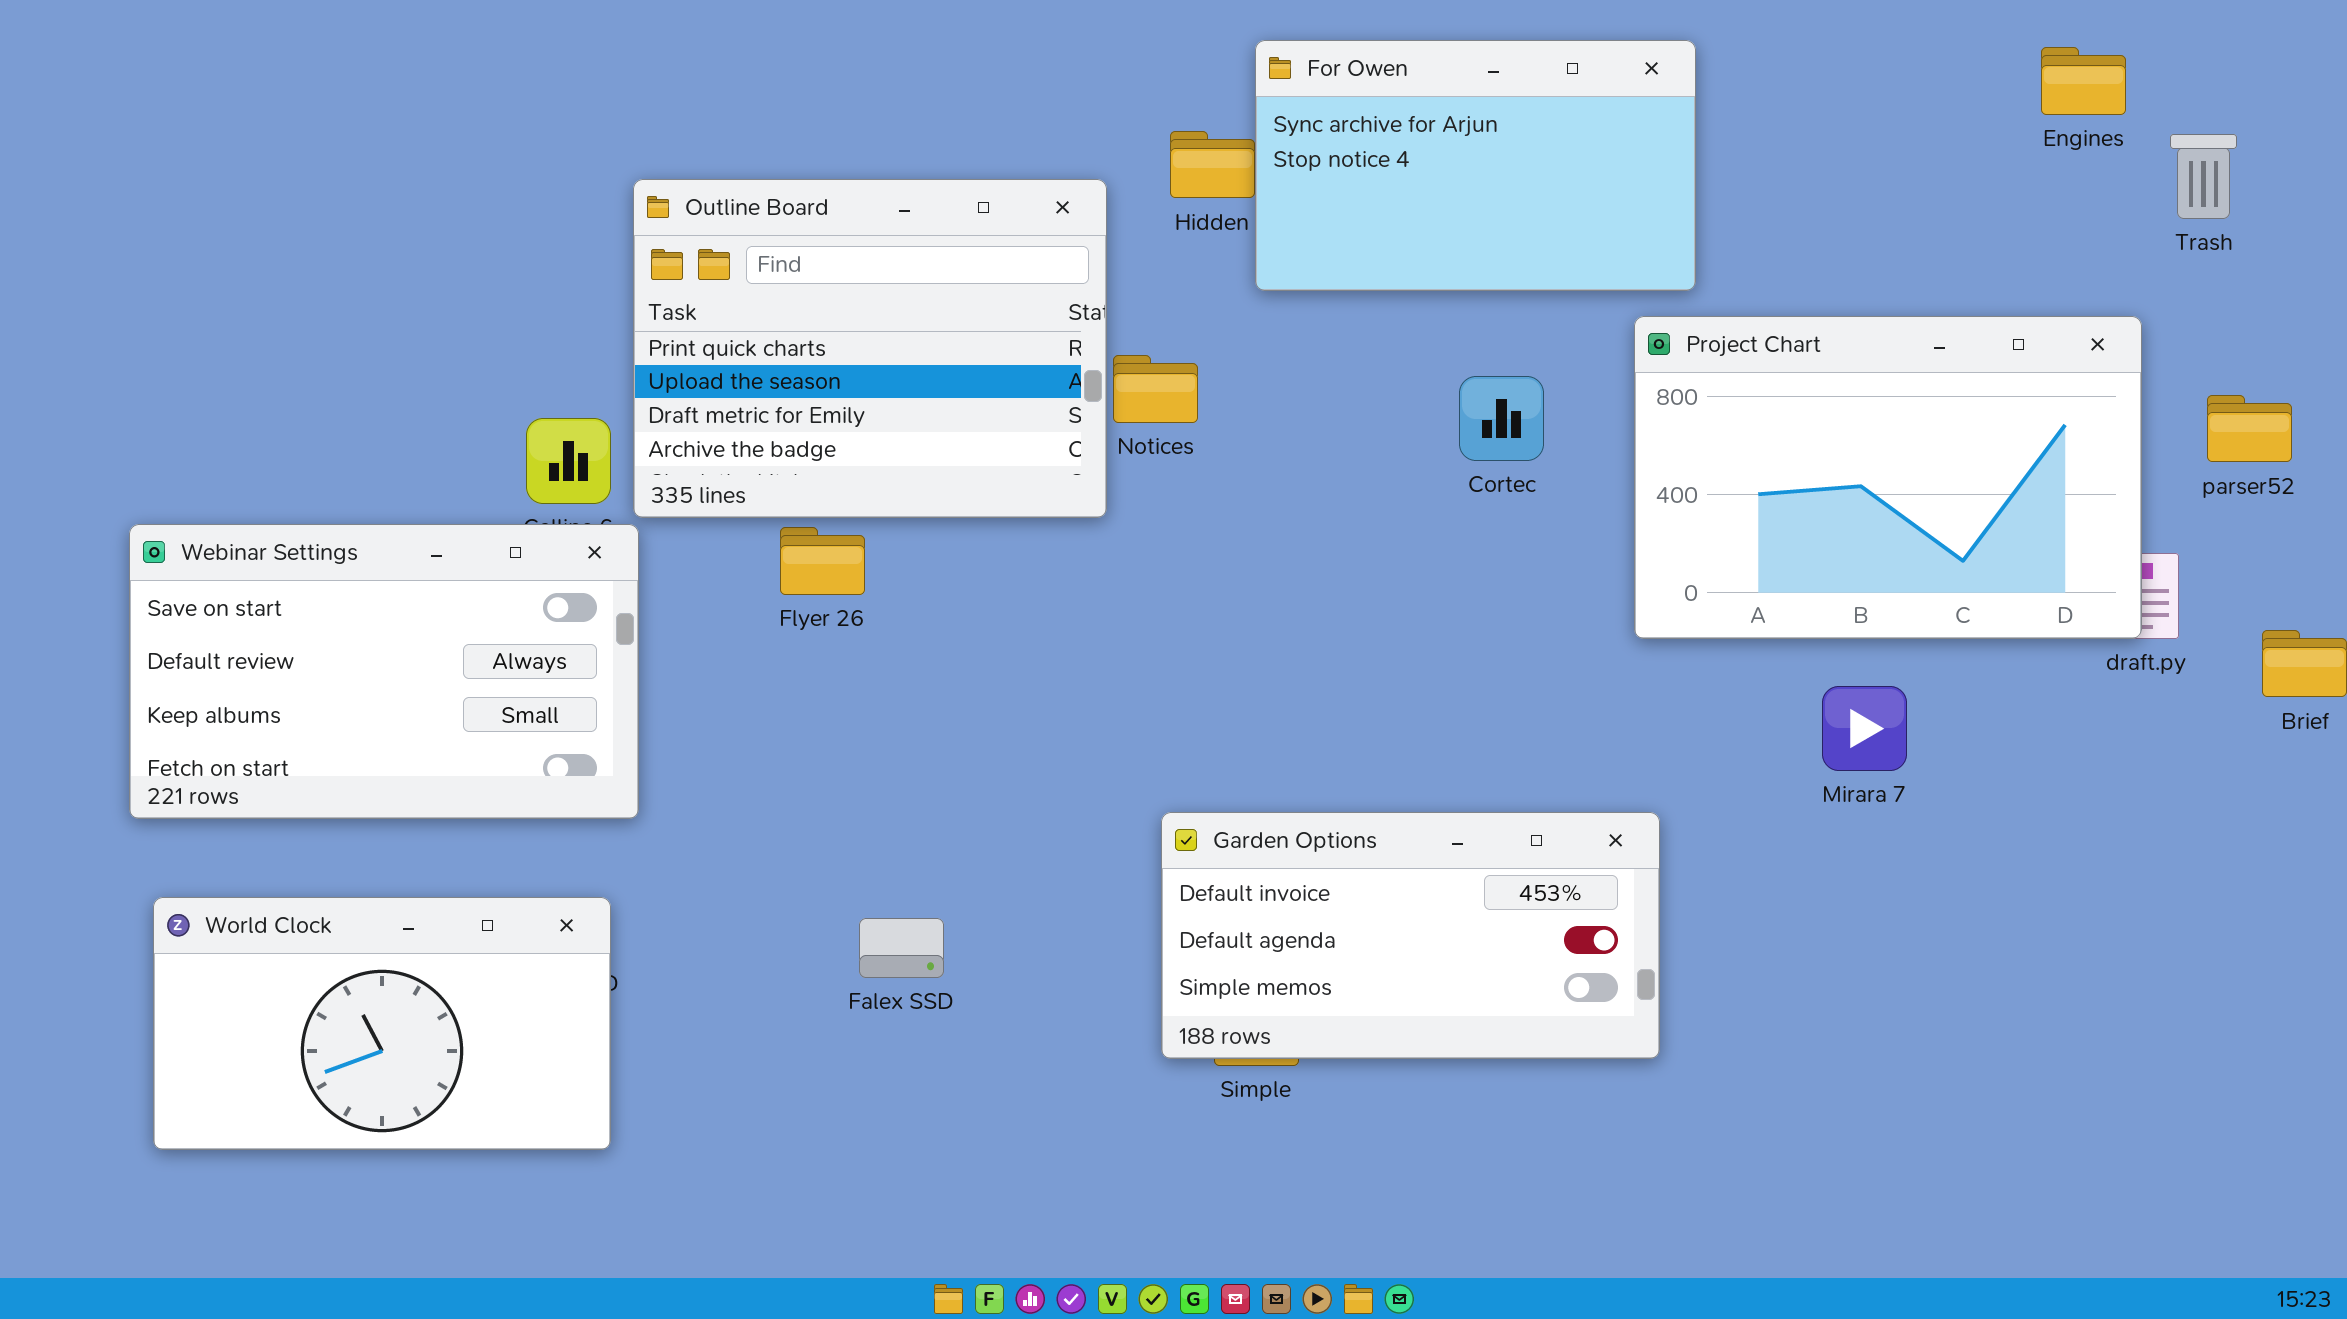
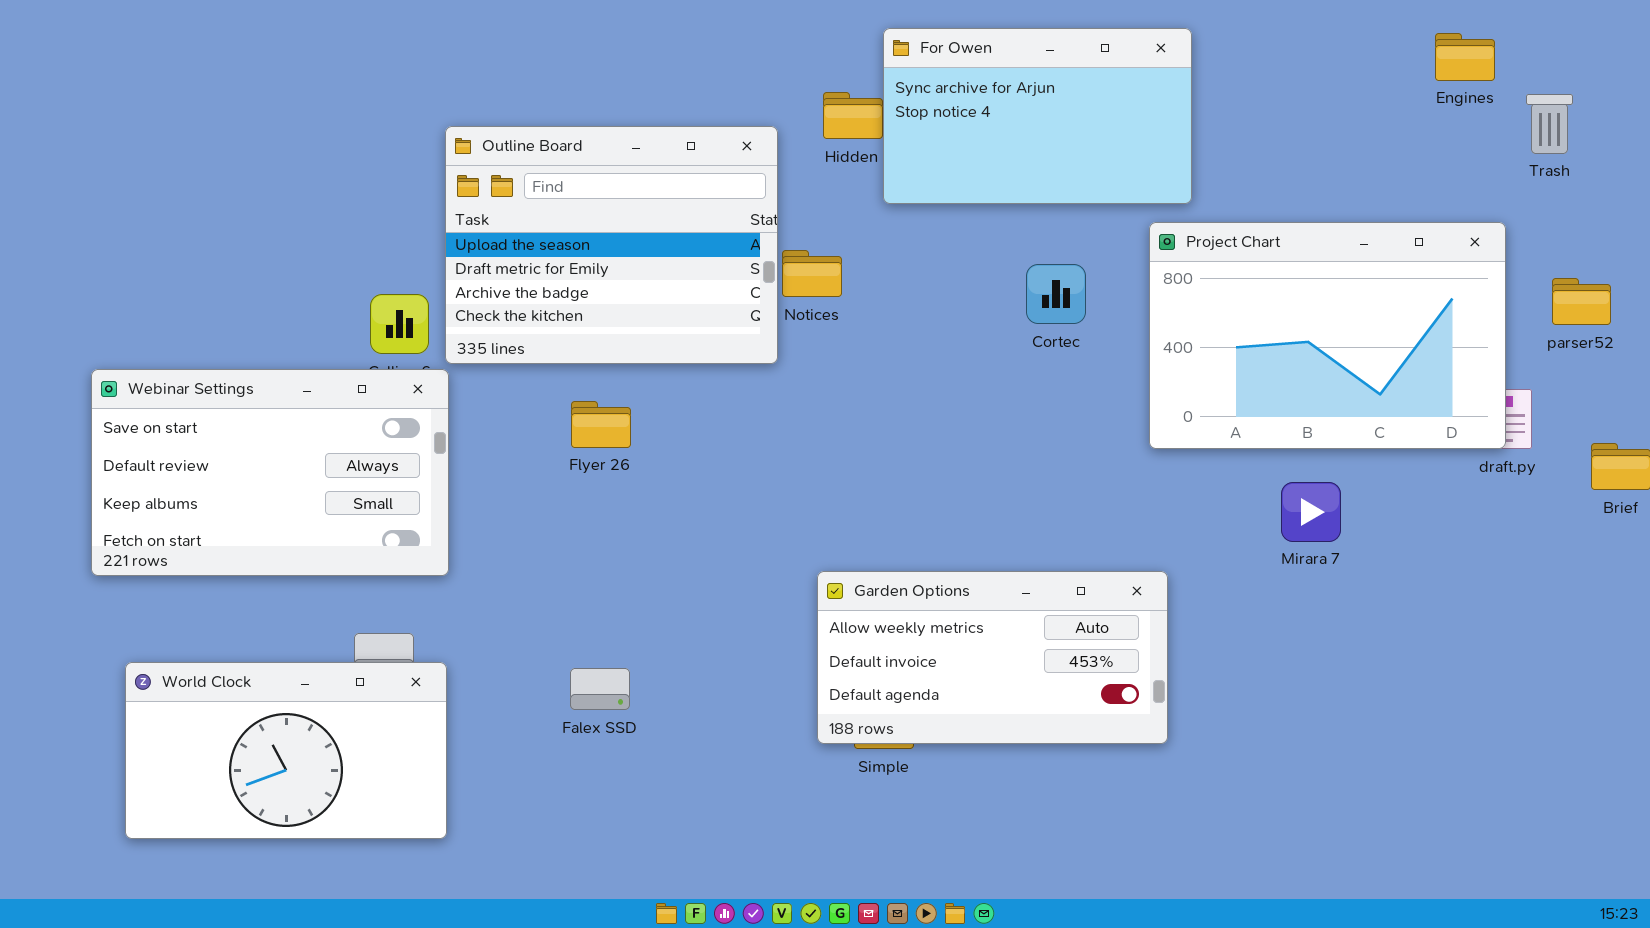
Outline Board: [633,179,1107,518] -> [445,126,778,364], scrolled down 1 row
Flyer 26: [780,527,865,595] -> [571,401,631,448], moved
Garden Options: [1161,812,1660,1059] -> [817,571,1168,744], scrolled up 1 row
World Clock: [153,897,611,1150] -> [125,662,447,839], moved
Falex SSD: [859,918,944,978] -> [570,668,630,710], moved

